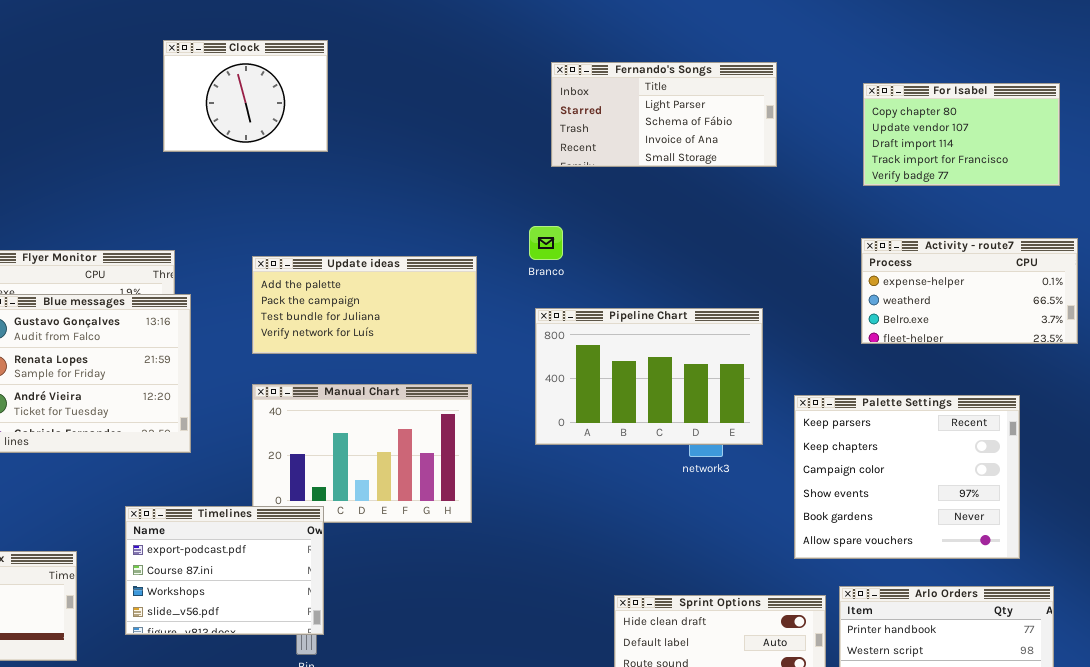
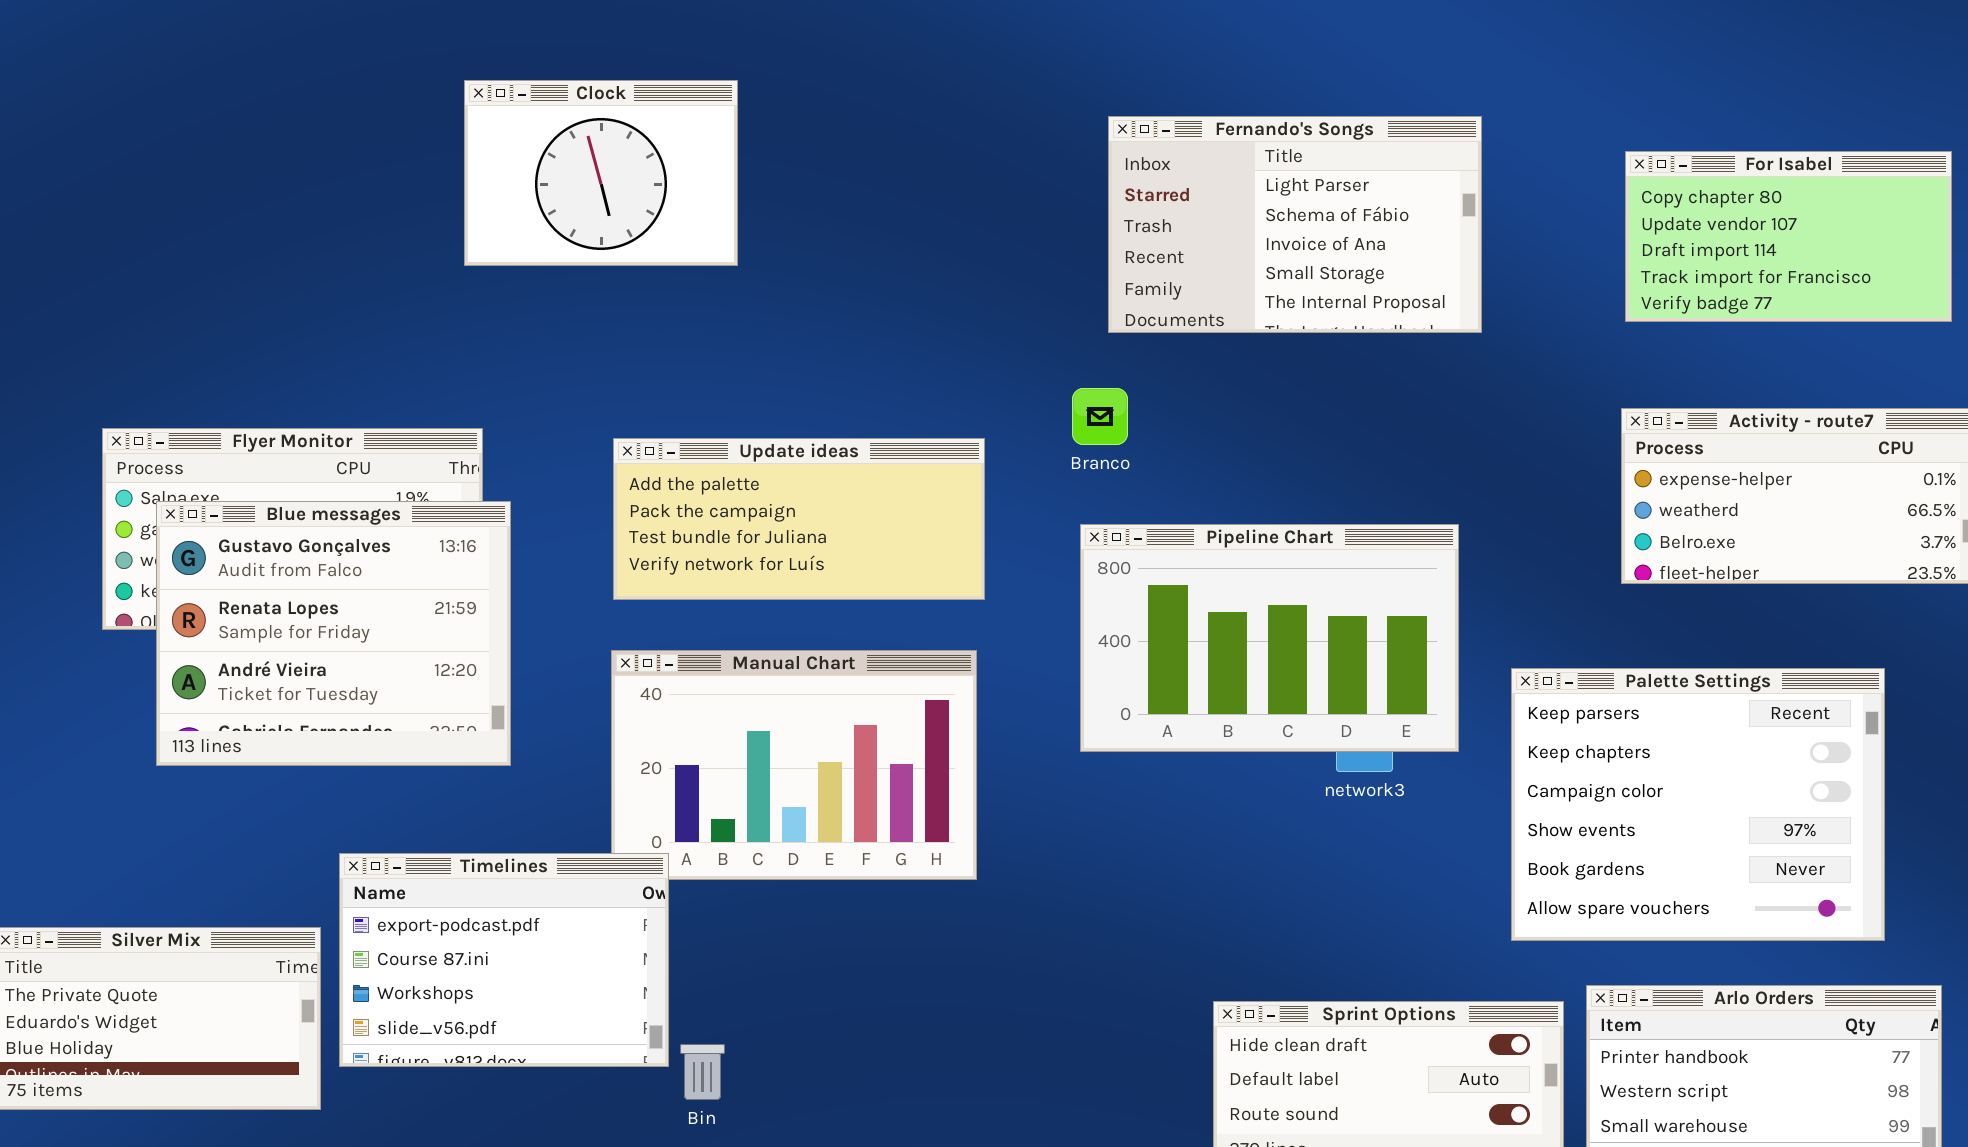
Fernando's Songs: [551,62,777,167] -> [1108,116,1482,333], resized
Timelines: [125,506,324,635] -> [339,853,669,1067], moved

